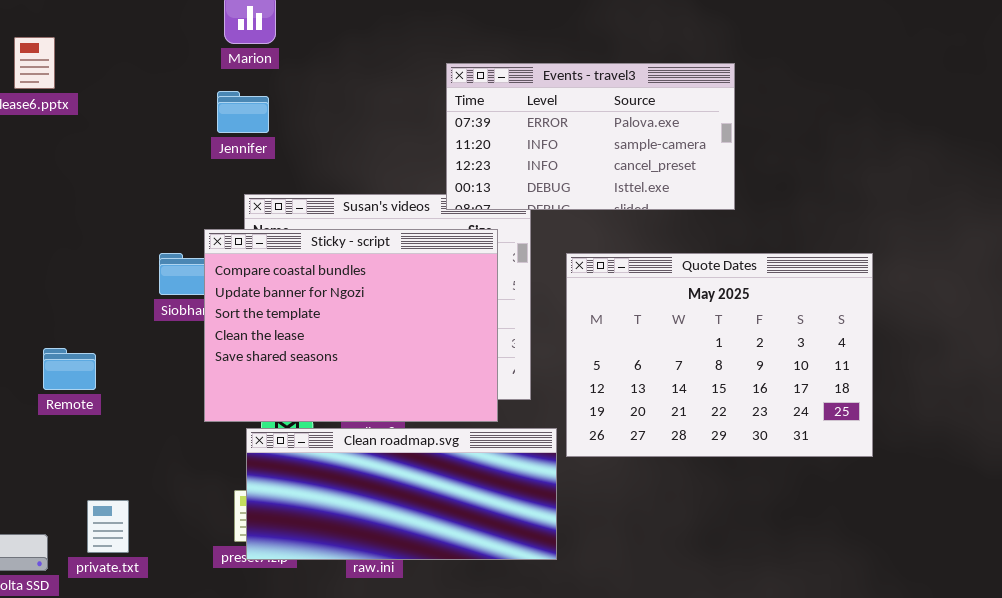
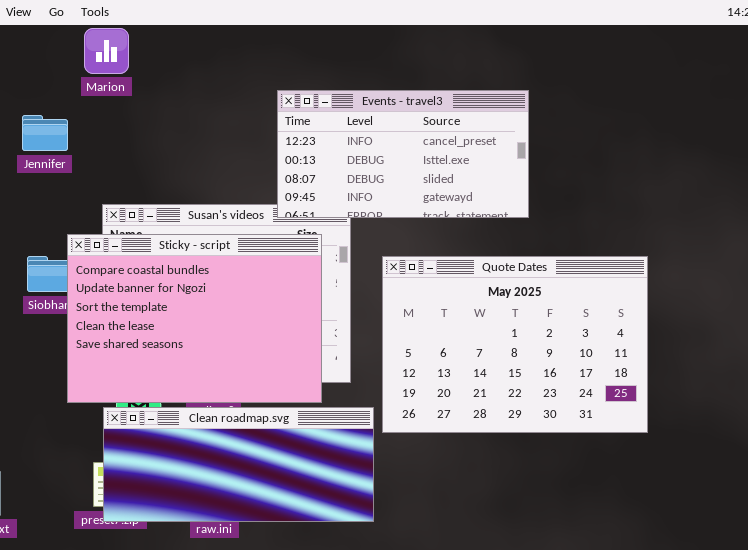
Events - travel3: [446,63,735,210] -> [277,90,529,218], scrolled down 2 rows
Jennifer: [217,91,269,133] -> [22,115,68,151], moved

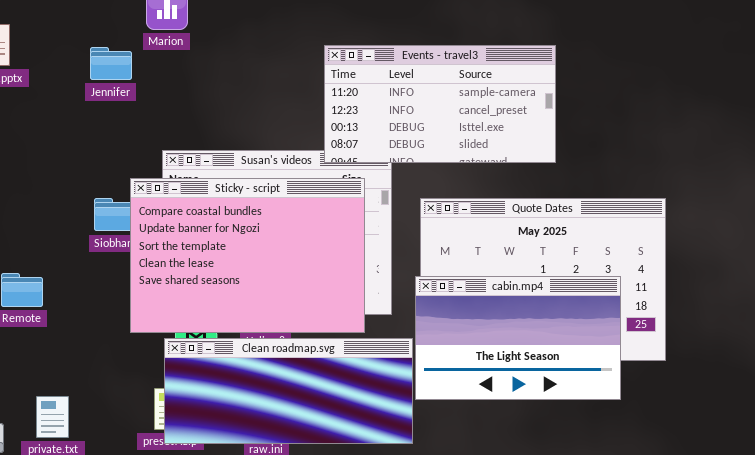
Events - travel3: [277,90,529,218] -> [324,45,556,163], scrolled up 1 row
Jennifer: [22,115,68,151] -> [90,47,132,80], moved
cabin.mp4: none -> [415,276,621,400], opened

